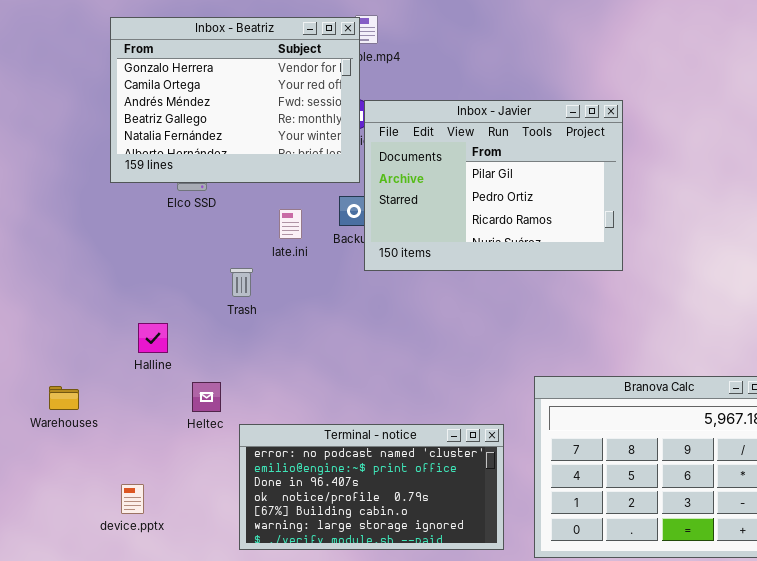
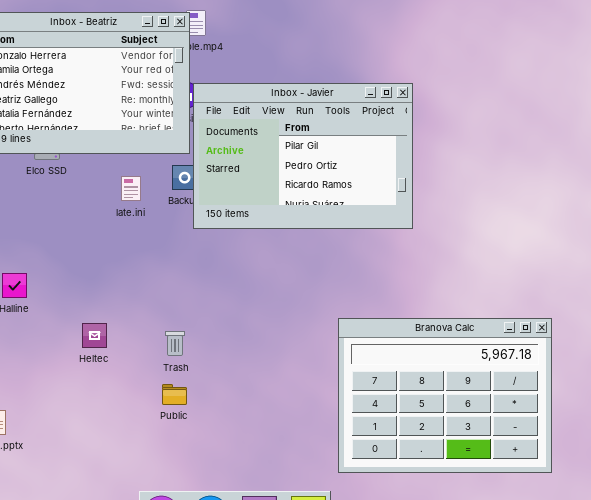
Trash: [230,268,253,297] -> [165,331,185,356], moved
Heltec: [192,382,221,412] -> [82,323,107,348], moved
Terminal - notice: [239,424,504,550] -> none, closed

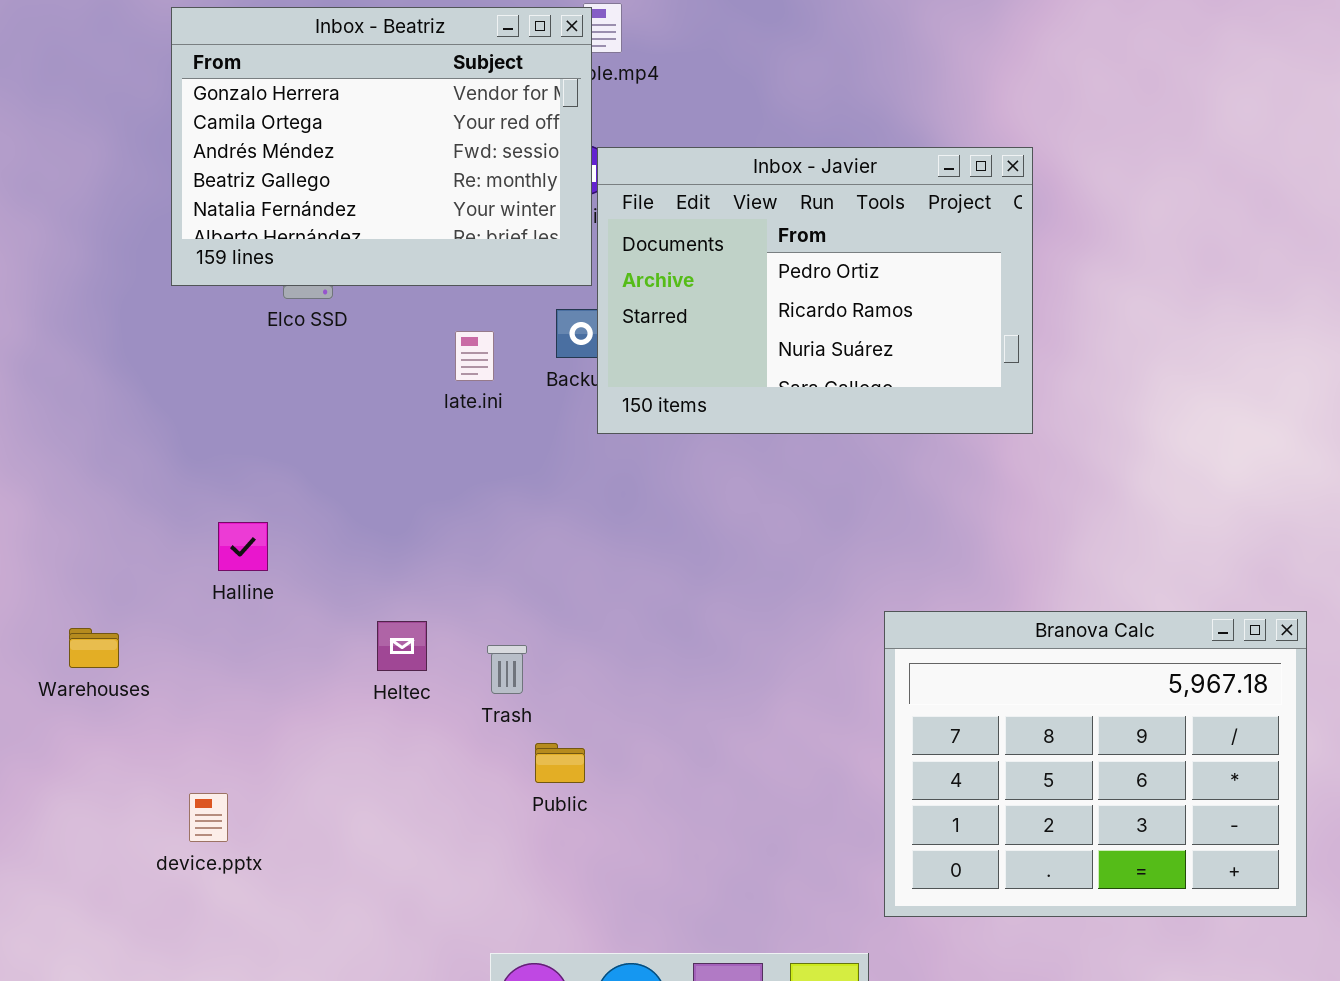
Inbox - Javier: [193,83,413,229] -> [597,147,1033,434], scrolled down 1 row
Trash: [165,331,185,356] -> [487,645,527,694], moved

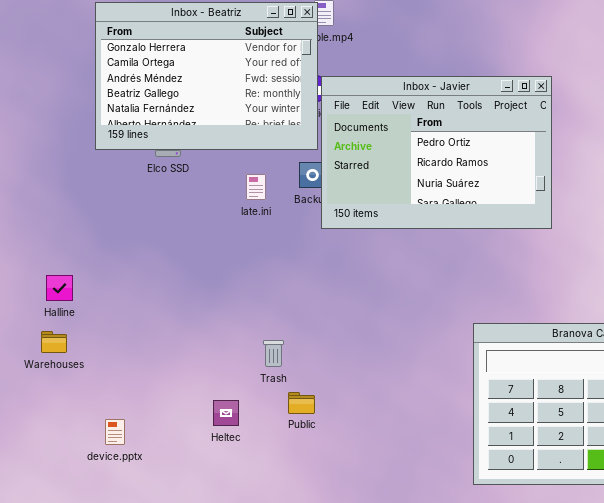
Halline: [218,522,268,571] -> [46,275,73,301], moved
Heltec: [377,621,427,671] -> [213,400,239,426], moved

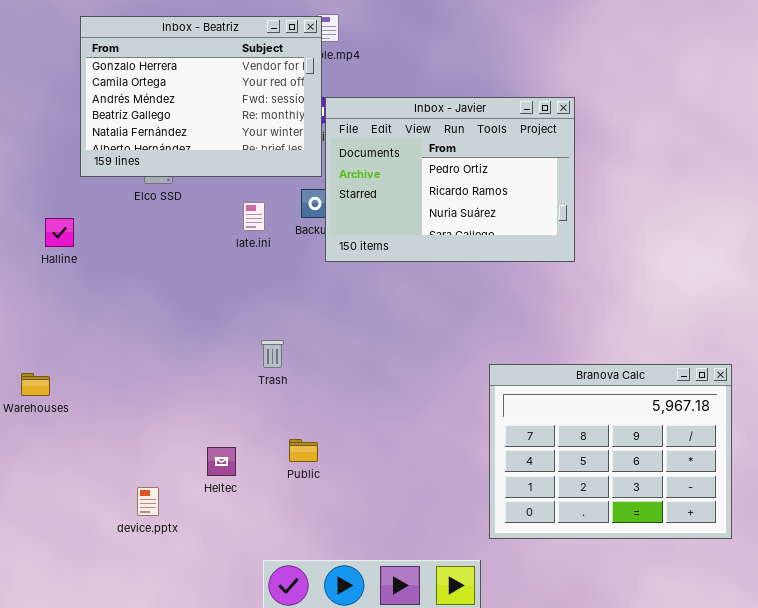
Halline: [46,275,73,301] -> [45,218,74,247], moved
Trash: [263,340,284,367] -> [261,340,284,368], moved
device.pptx: [105,419,125,445] -> [137,487,159,516], moved

